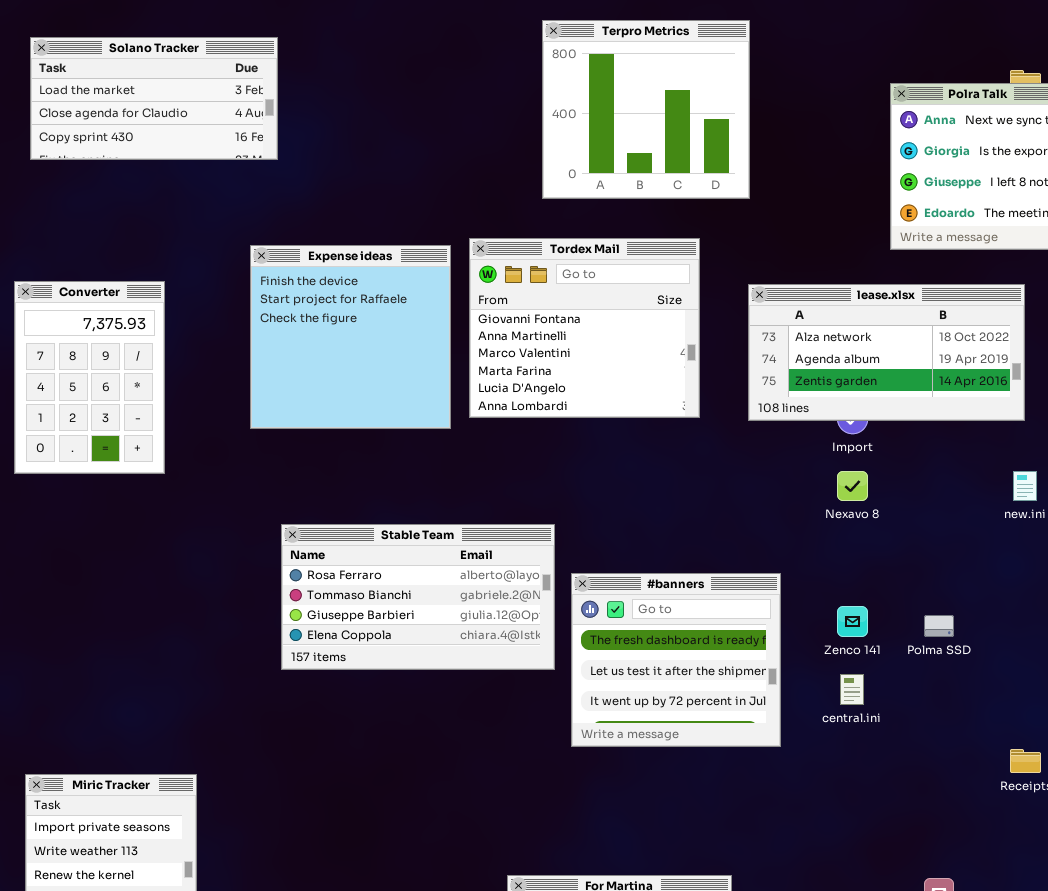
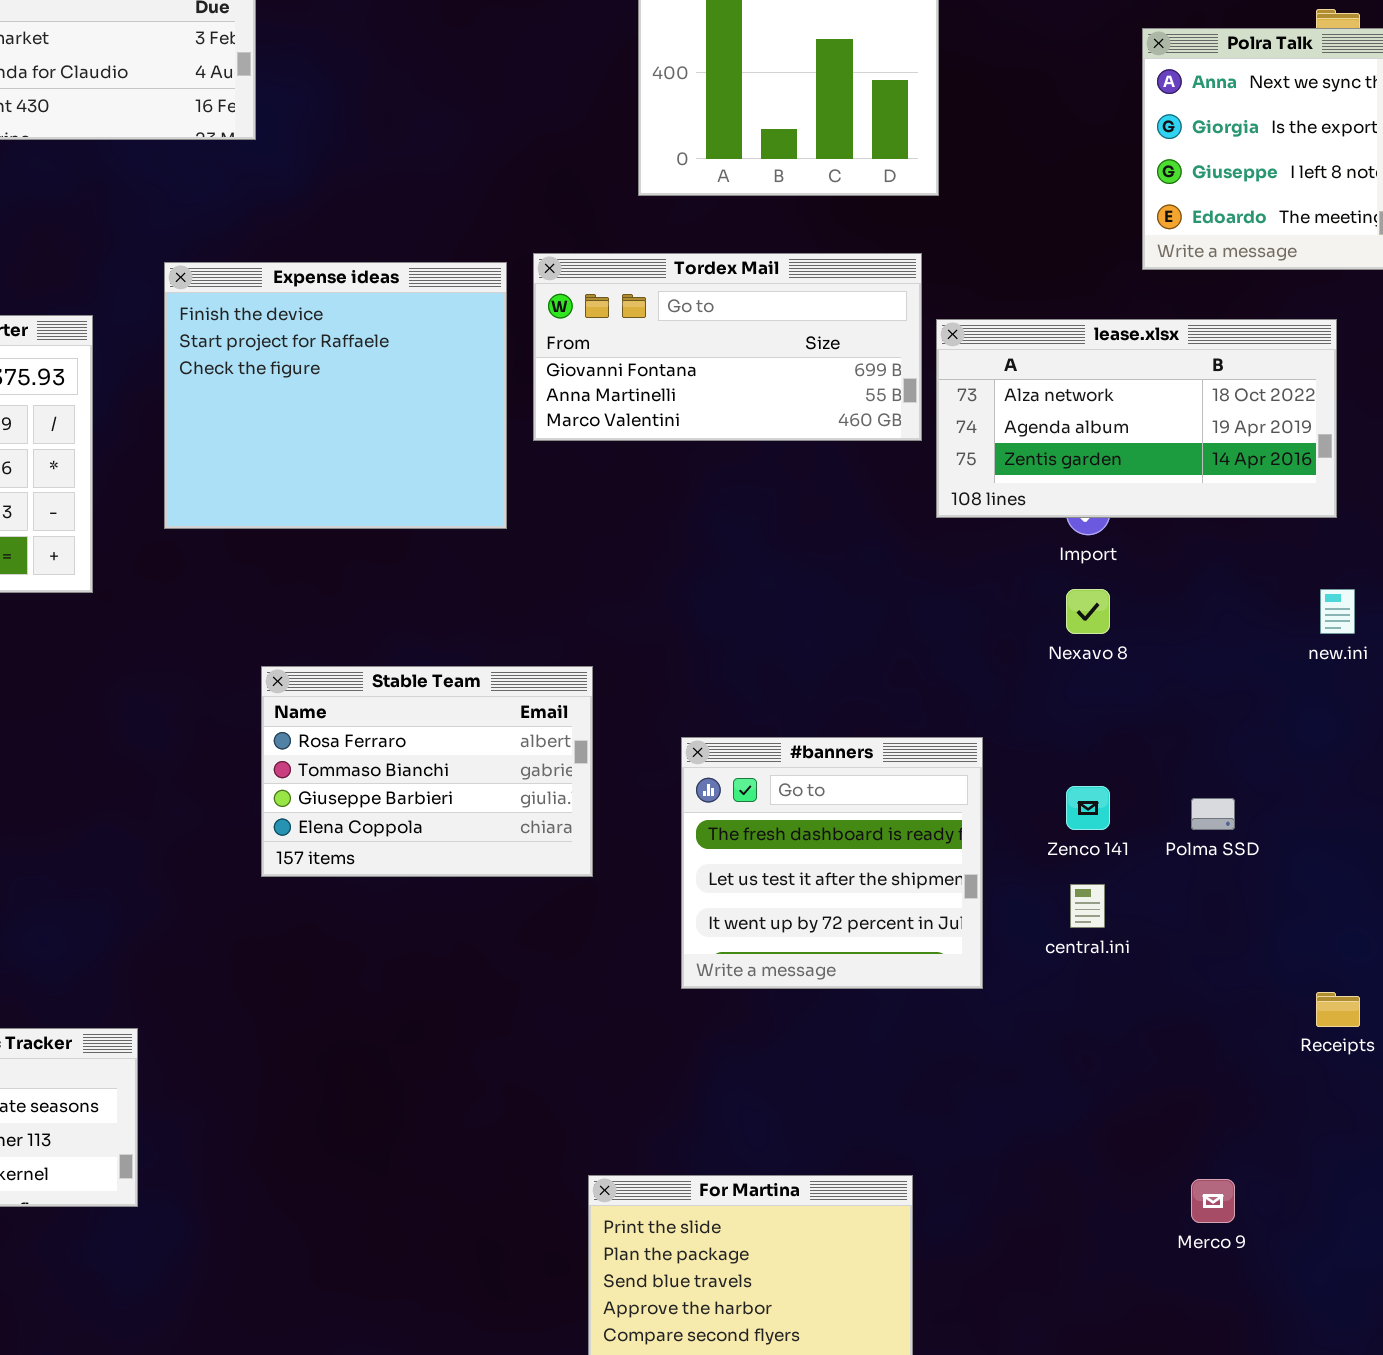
Tordex Mail: [469,238,700,418] -> [533,253,922,441], resized
Expense ideas: [250,245,451,429] -> [164,262,507,529], resized
Stable Team: [281,524,555,670] -> [261,666,593,877], resized

